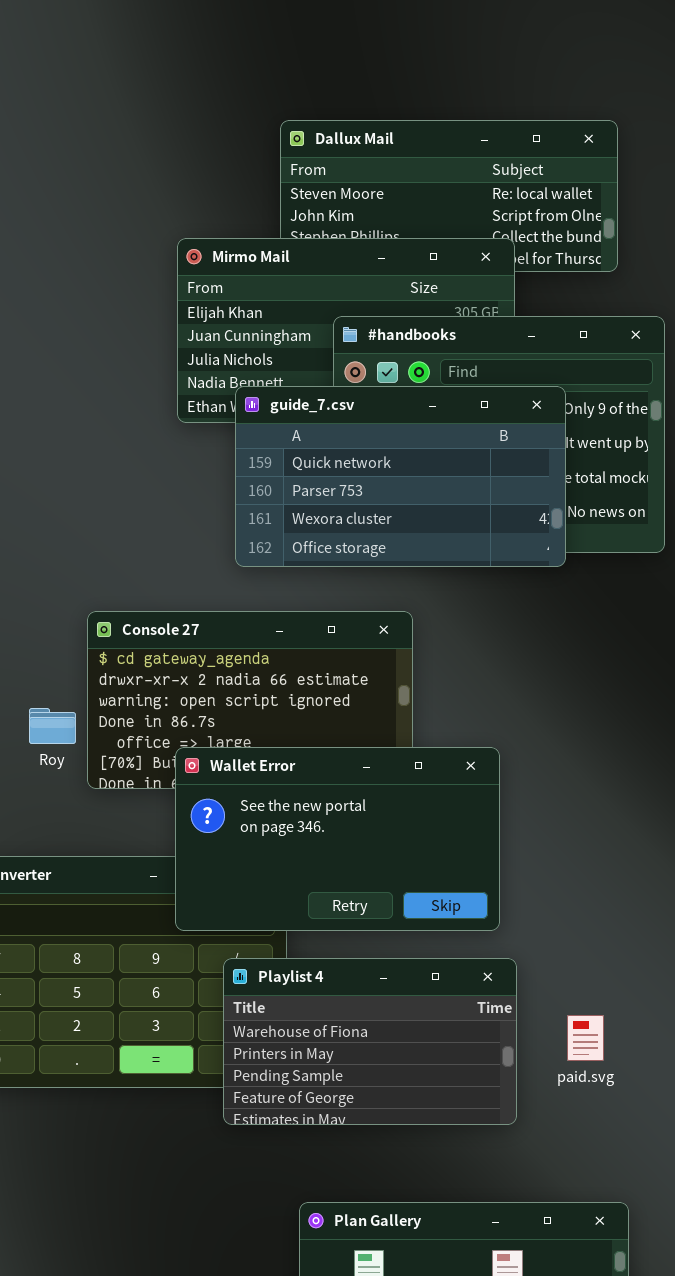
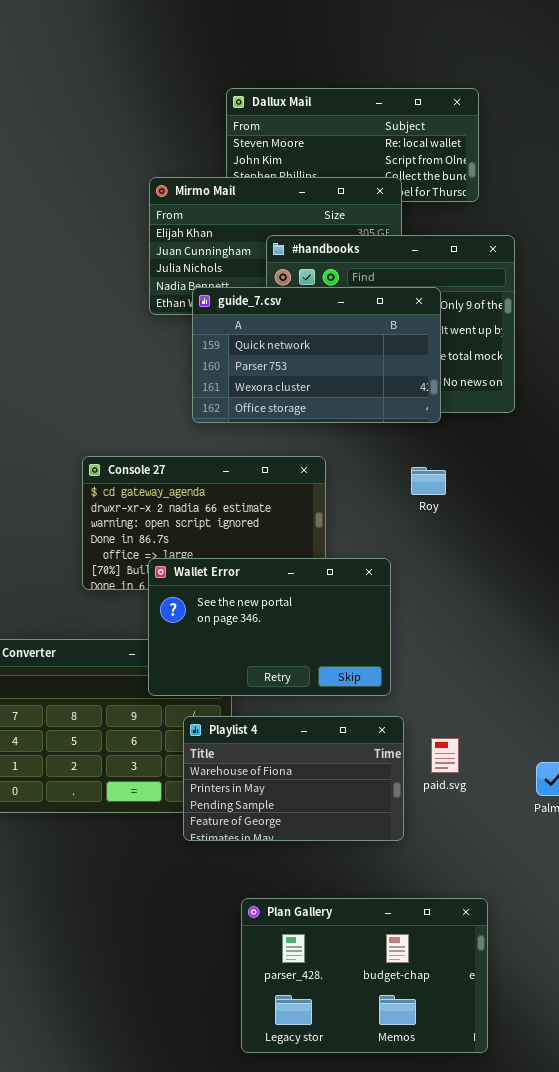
Roy: [29,708,76,744] -> [411,467,446,495], moved
paid.svg: [567,1015,604,1061] -> [431,738,459,773], moved

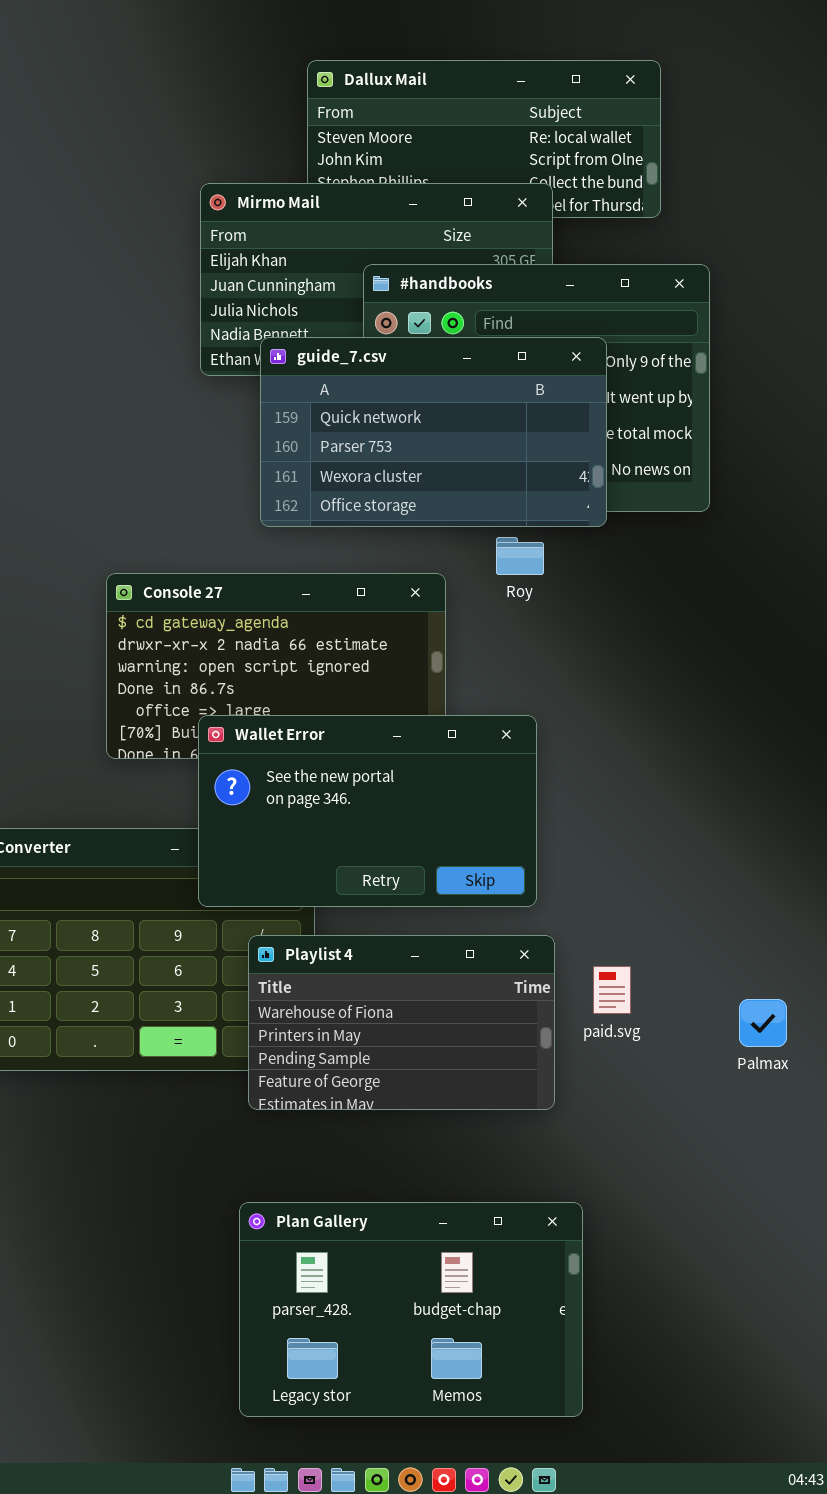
Roy: [411,467,446,495] -> [496,537,544,575], moved
Plan Gallery: [241,898,488,1053] -> [239,1202,583,1417], moved

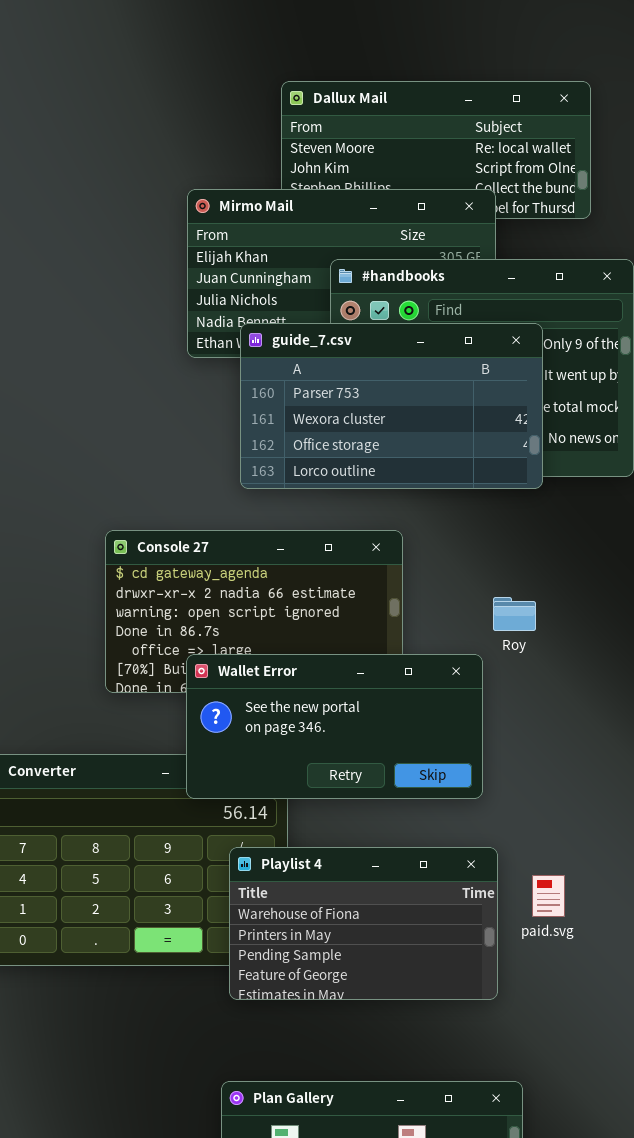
guide_7.csv: [260,337,607,527] -> [240,323,543,489], scrolled down 1 row
Roy: [496,537,544,575] -> [493,597,536,631], moved
Wallet Error: [198,715,537,907] -> [186,654,483,799], resized

